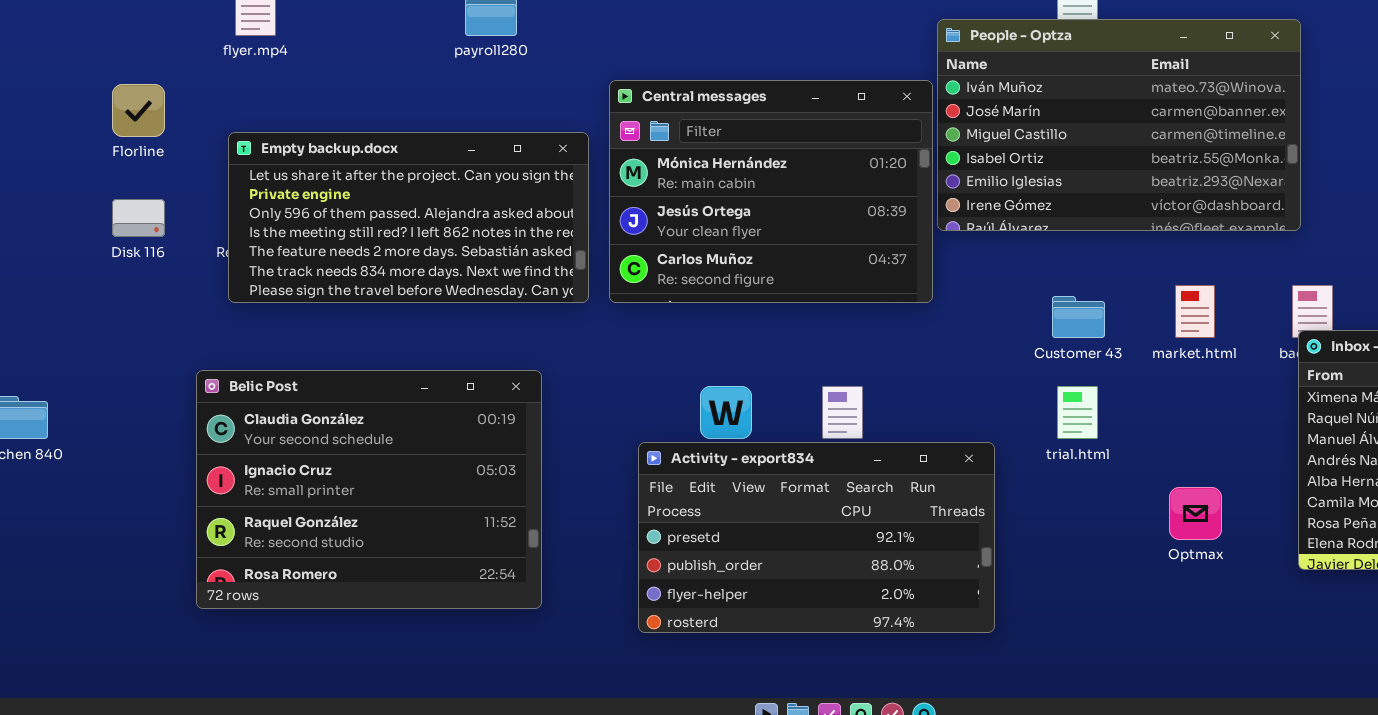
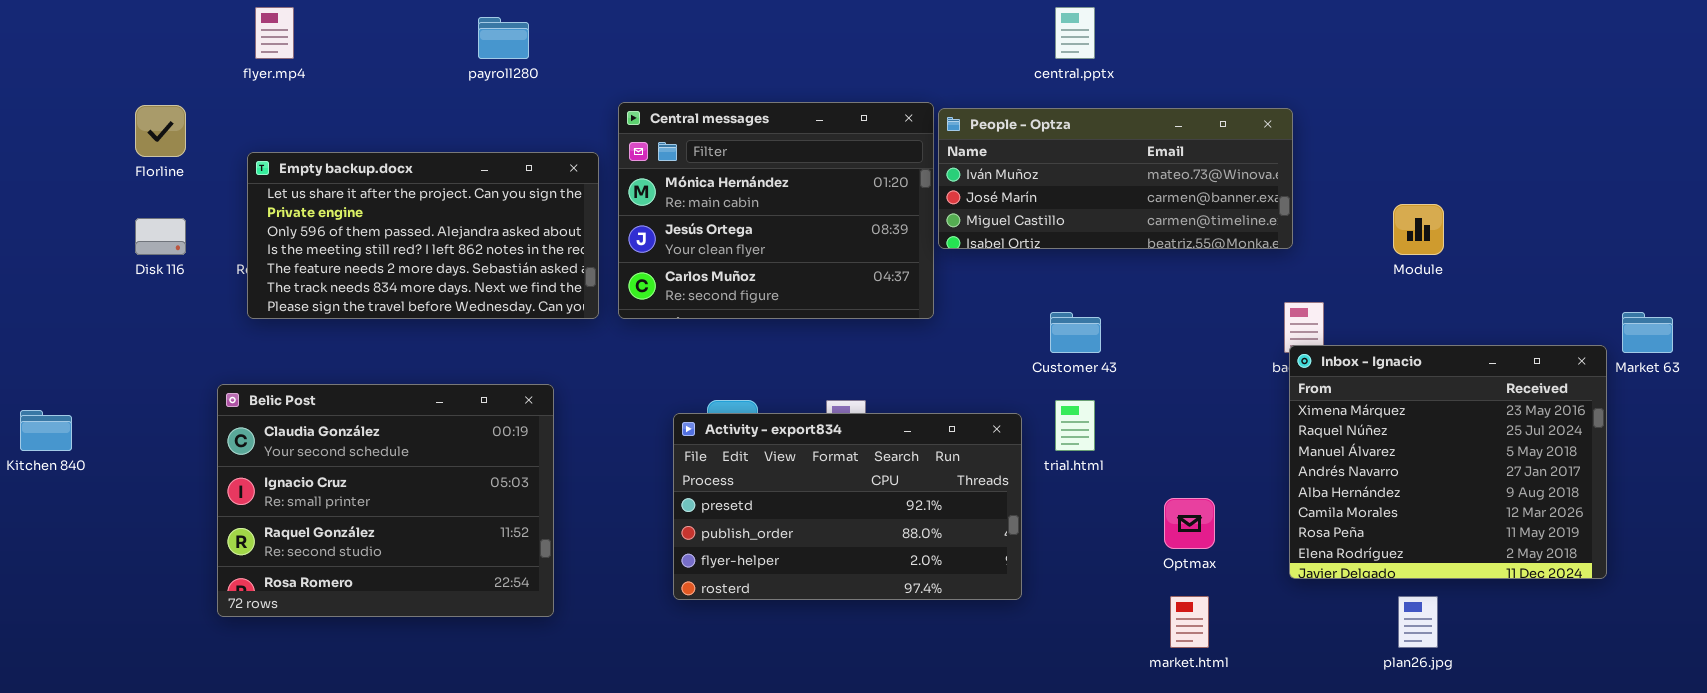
People - Optza: [937,19,1301,231] -> [938,108,1293,249], resized
market.html: [1175,285,1215,338] -> [1170,596,1209,648], moved
Activity - export834: [638,442,995,633] -> [673,413,1022,600], moved

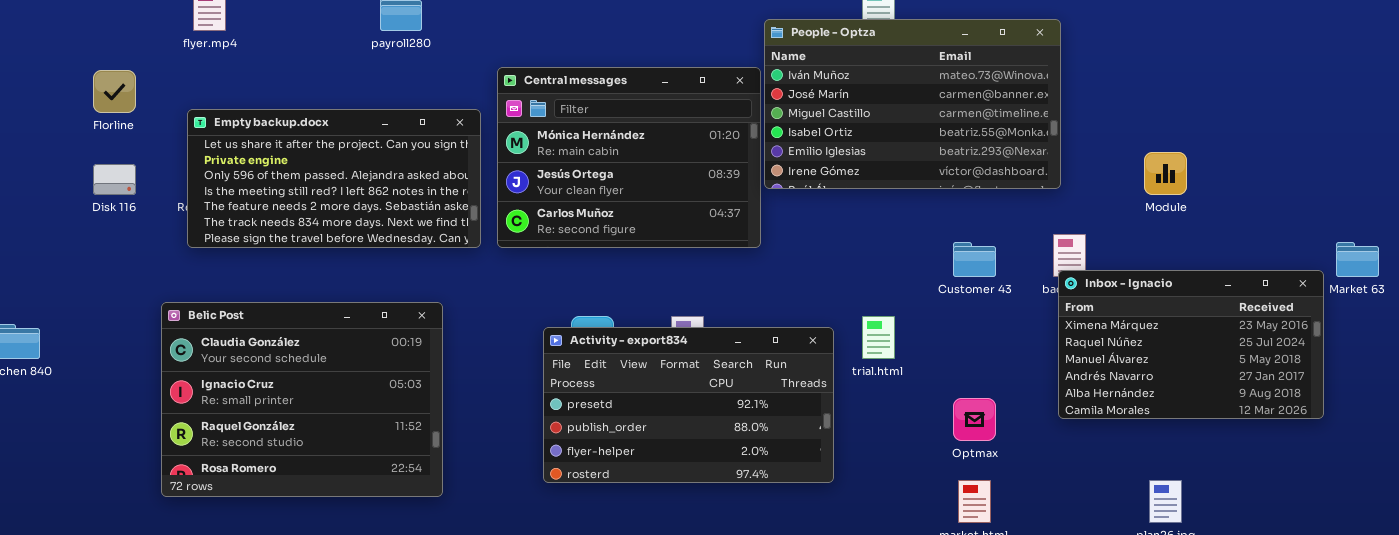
People - Optza: [938,108,1293,249] -> [764,19,1061,189], resized
Customer 43: [1050,312,1101,353] -> [953,242,996,277], moved
Inbox - Ignacio: [1289,345,1607,579] -> [1058,270,1324,419], resized

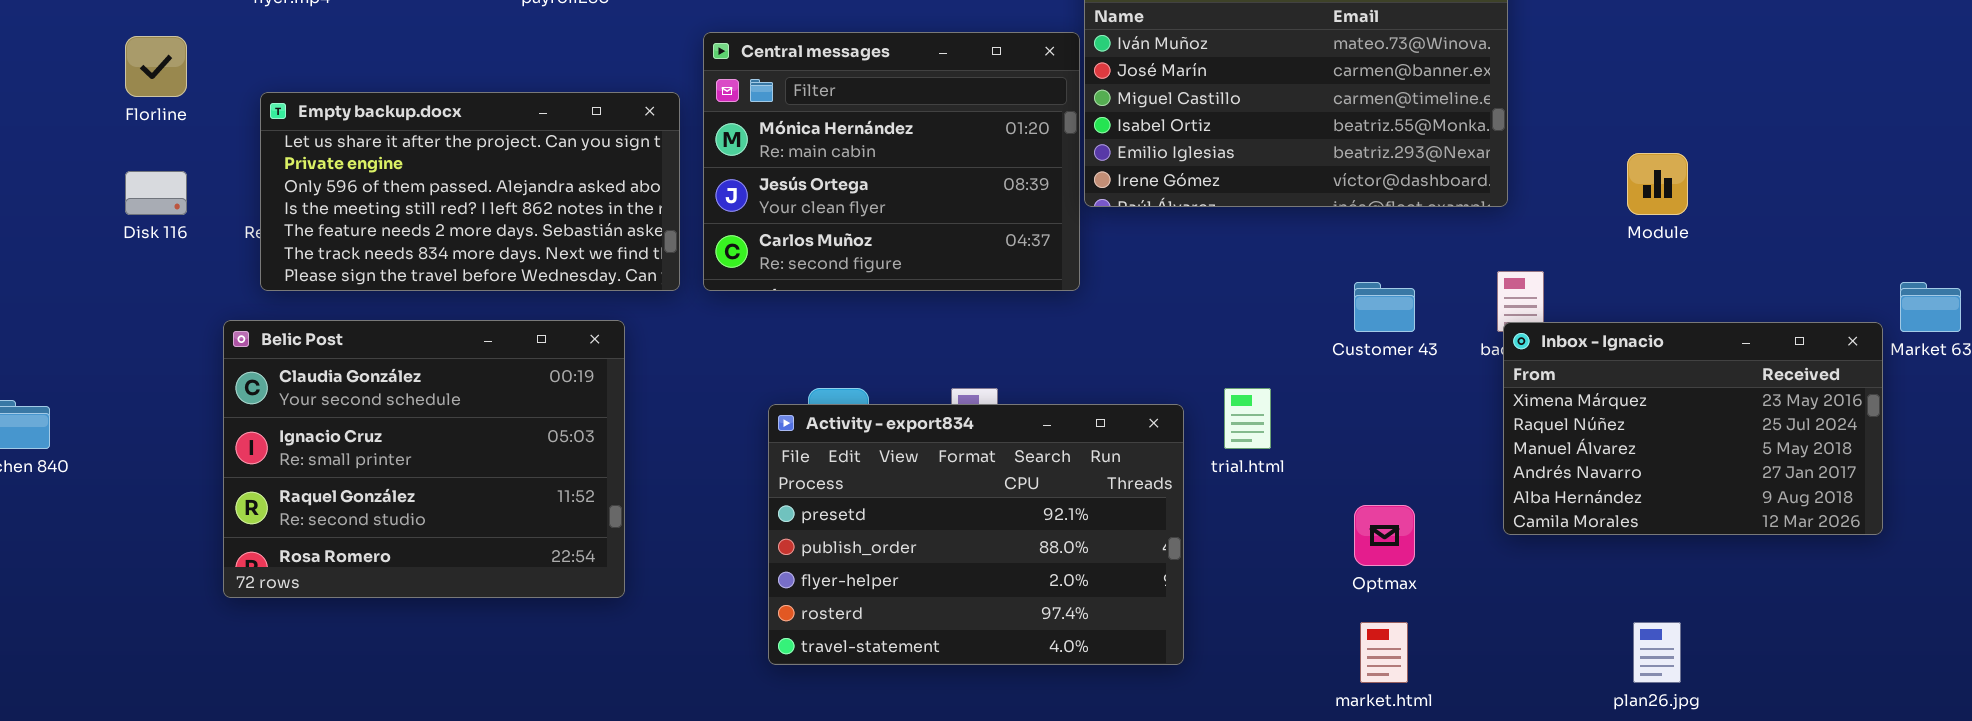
Belic Post: [161,302,443,497] -> [223,320,625,598], moved
Activity - export834: [543,327,834,483] -> [768,404,1184,665], resized

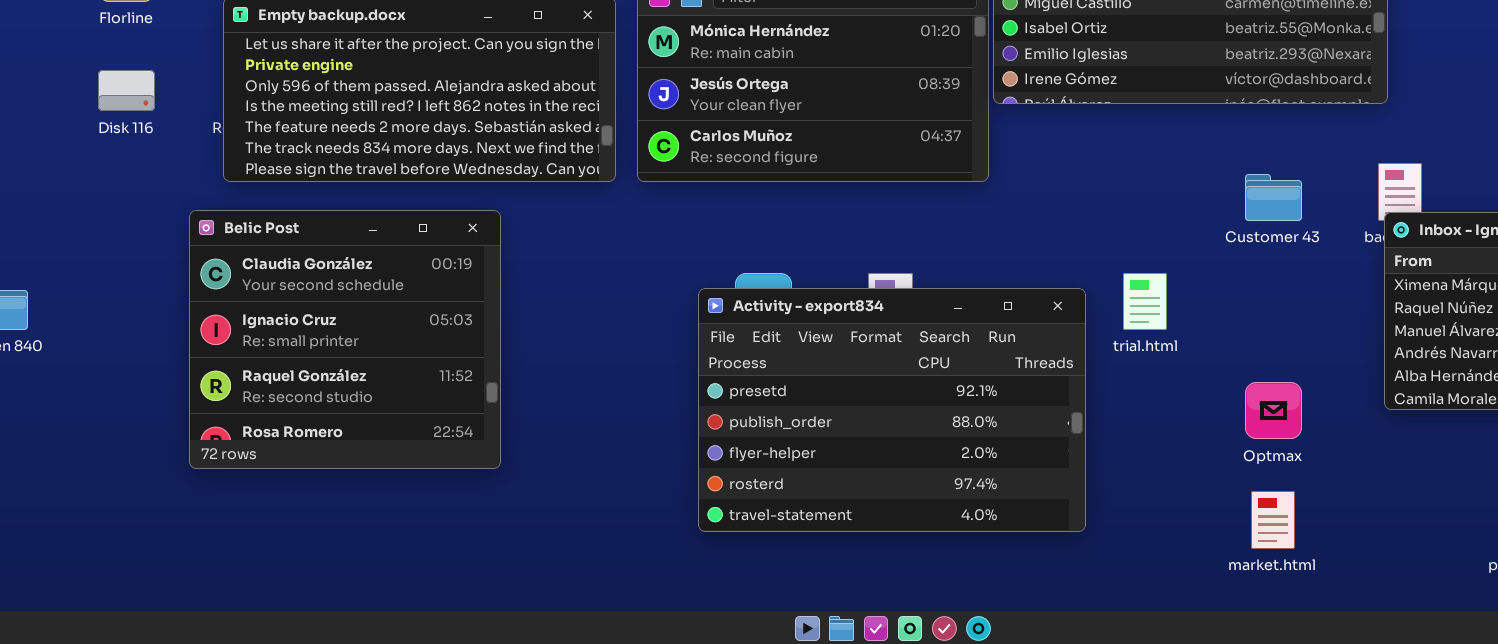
Belic Post: [223,320,625,598] -> [189,210,501,469], resized

